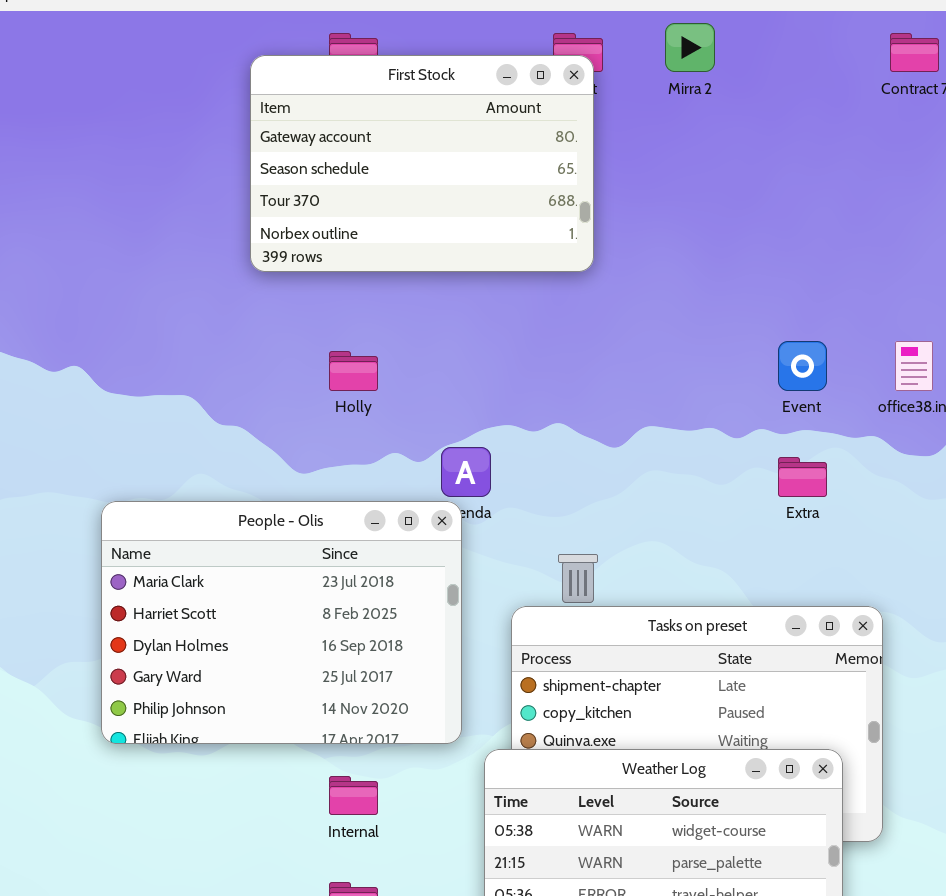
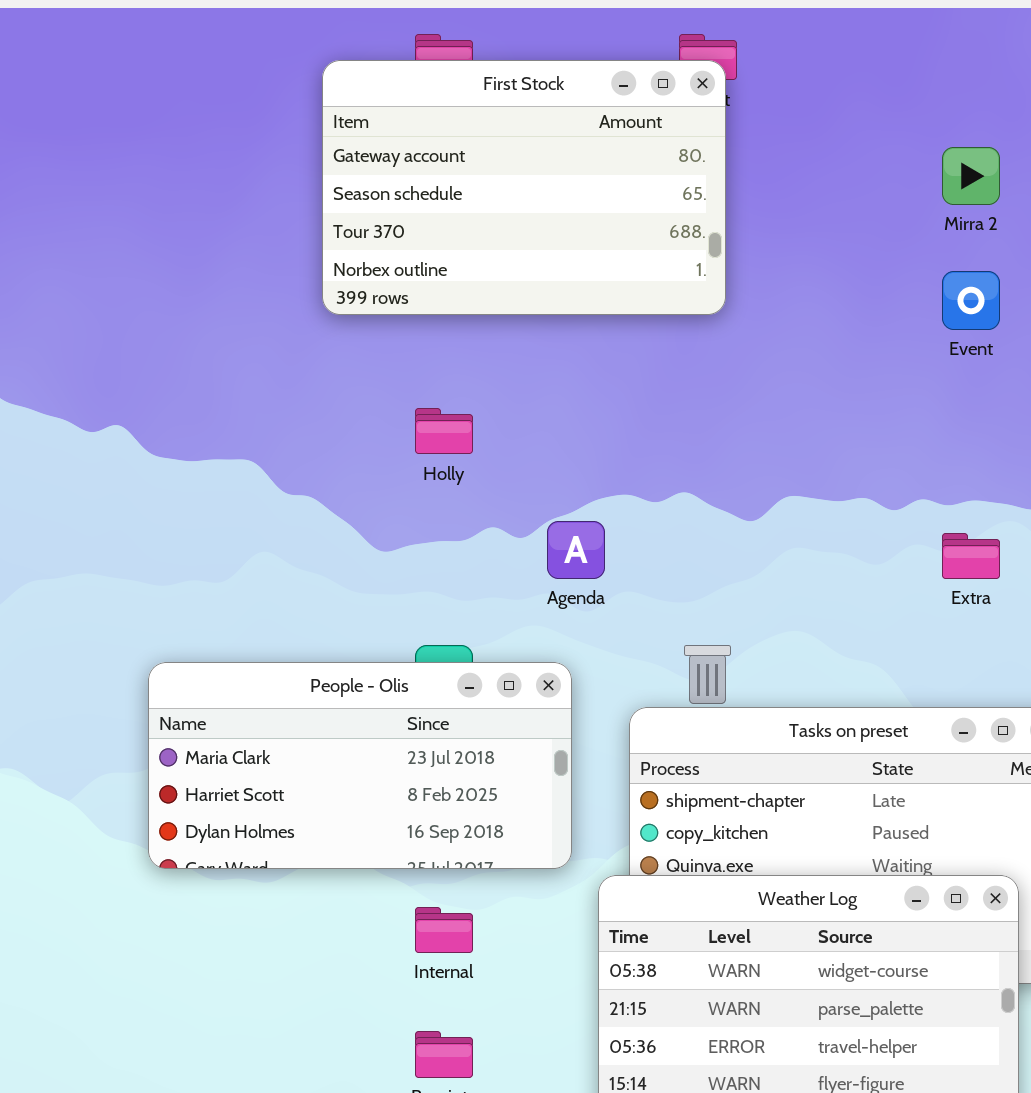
Mirra 2: [665,23,715,72] -> [942,147,1000,205], moved
Event: [778,341,827,391] -> [942,271,1000,330], moved
People - Olis: [101,501,462,744] -> [148,662,572,869], resized

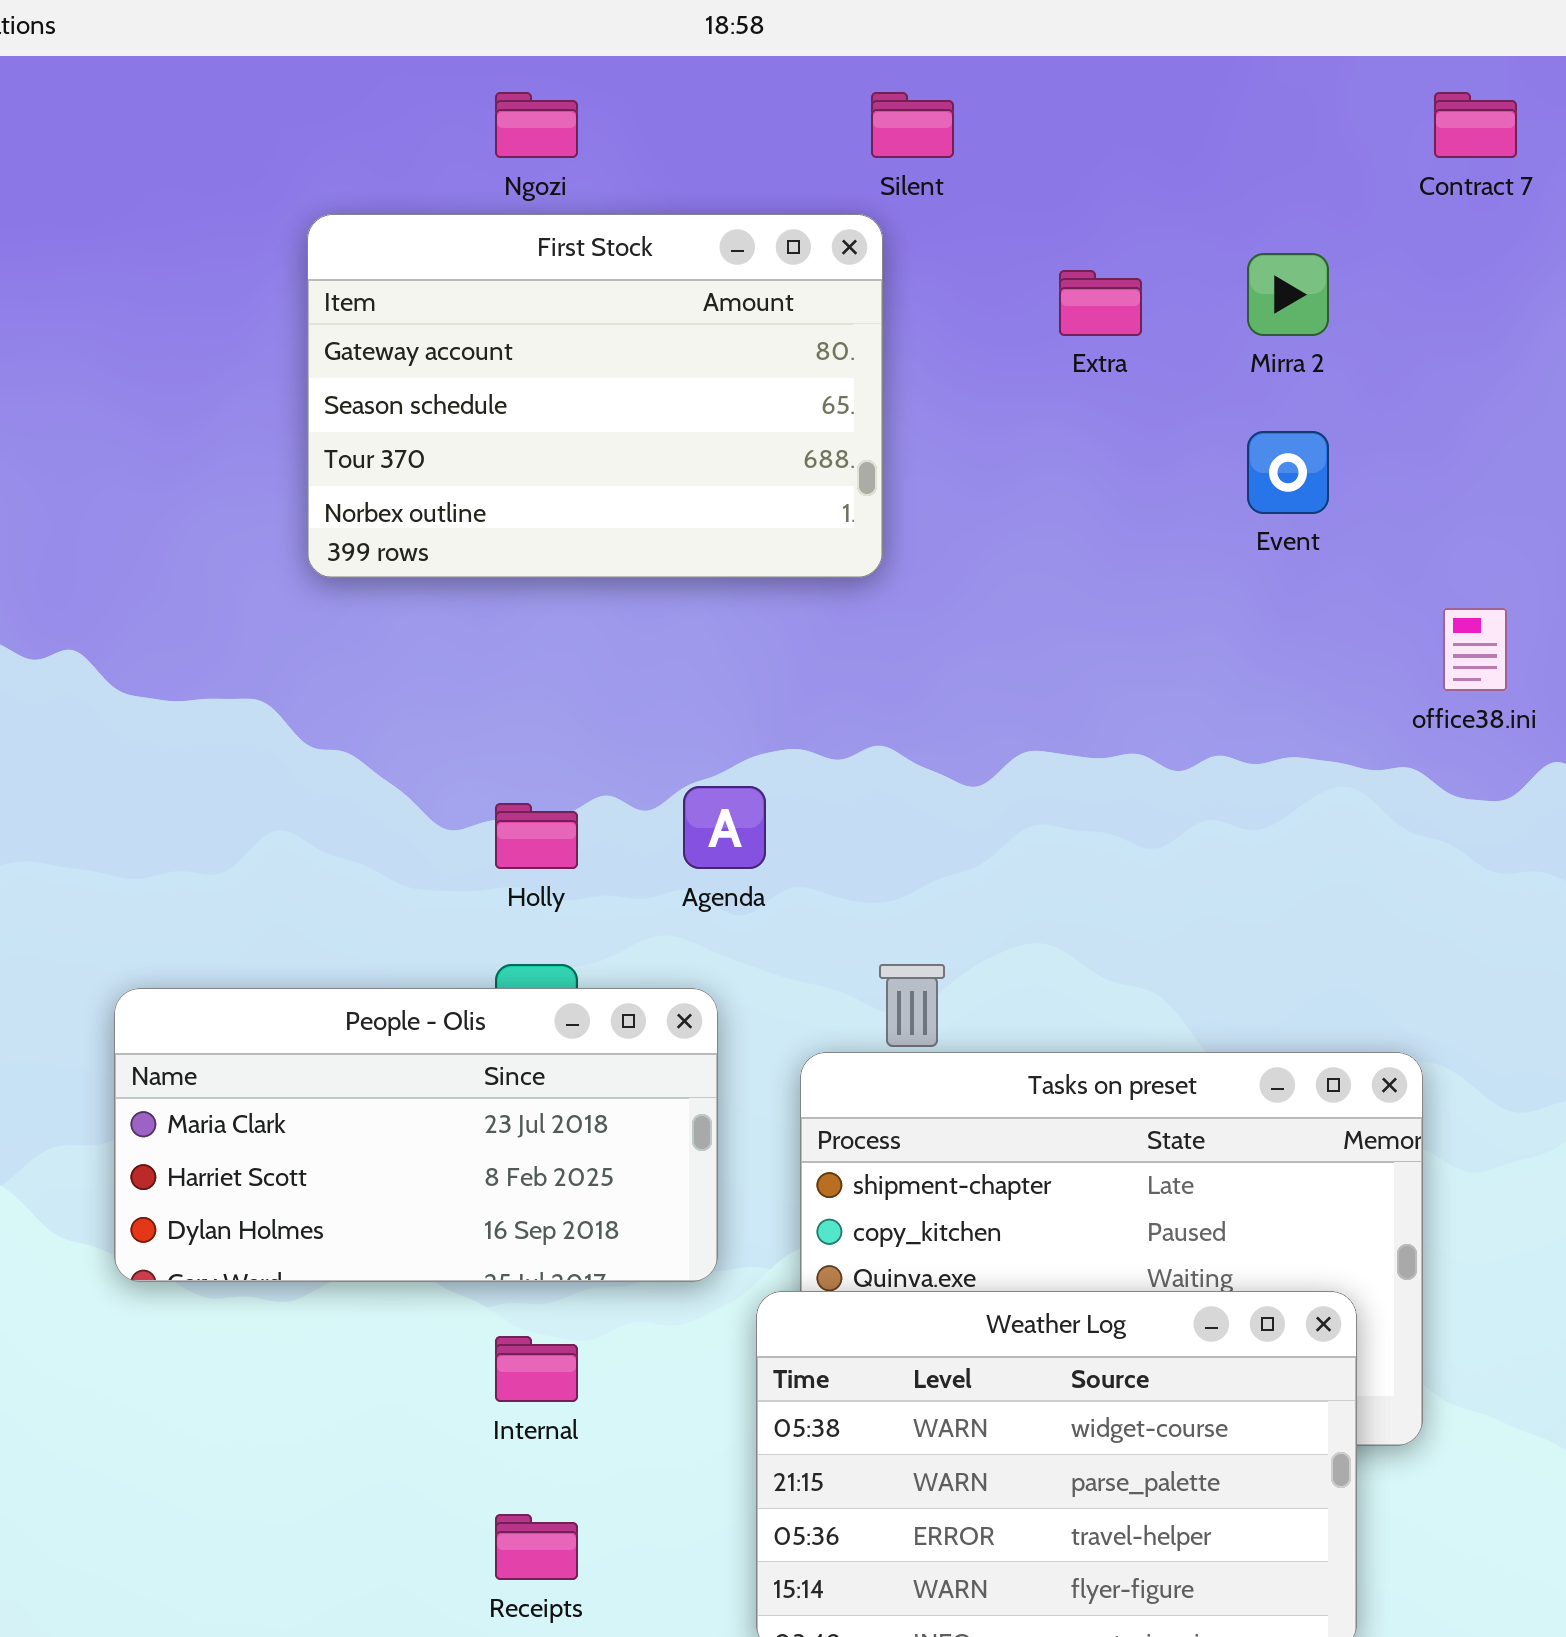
First Stock: [322,60,726,315] -> [307,214,883,578], moved
Holly: [415,408,473,454] -> [495,803,578,869], moved
Extra: [942,533,1000,579] -> [1059,270,1142,336], moved

